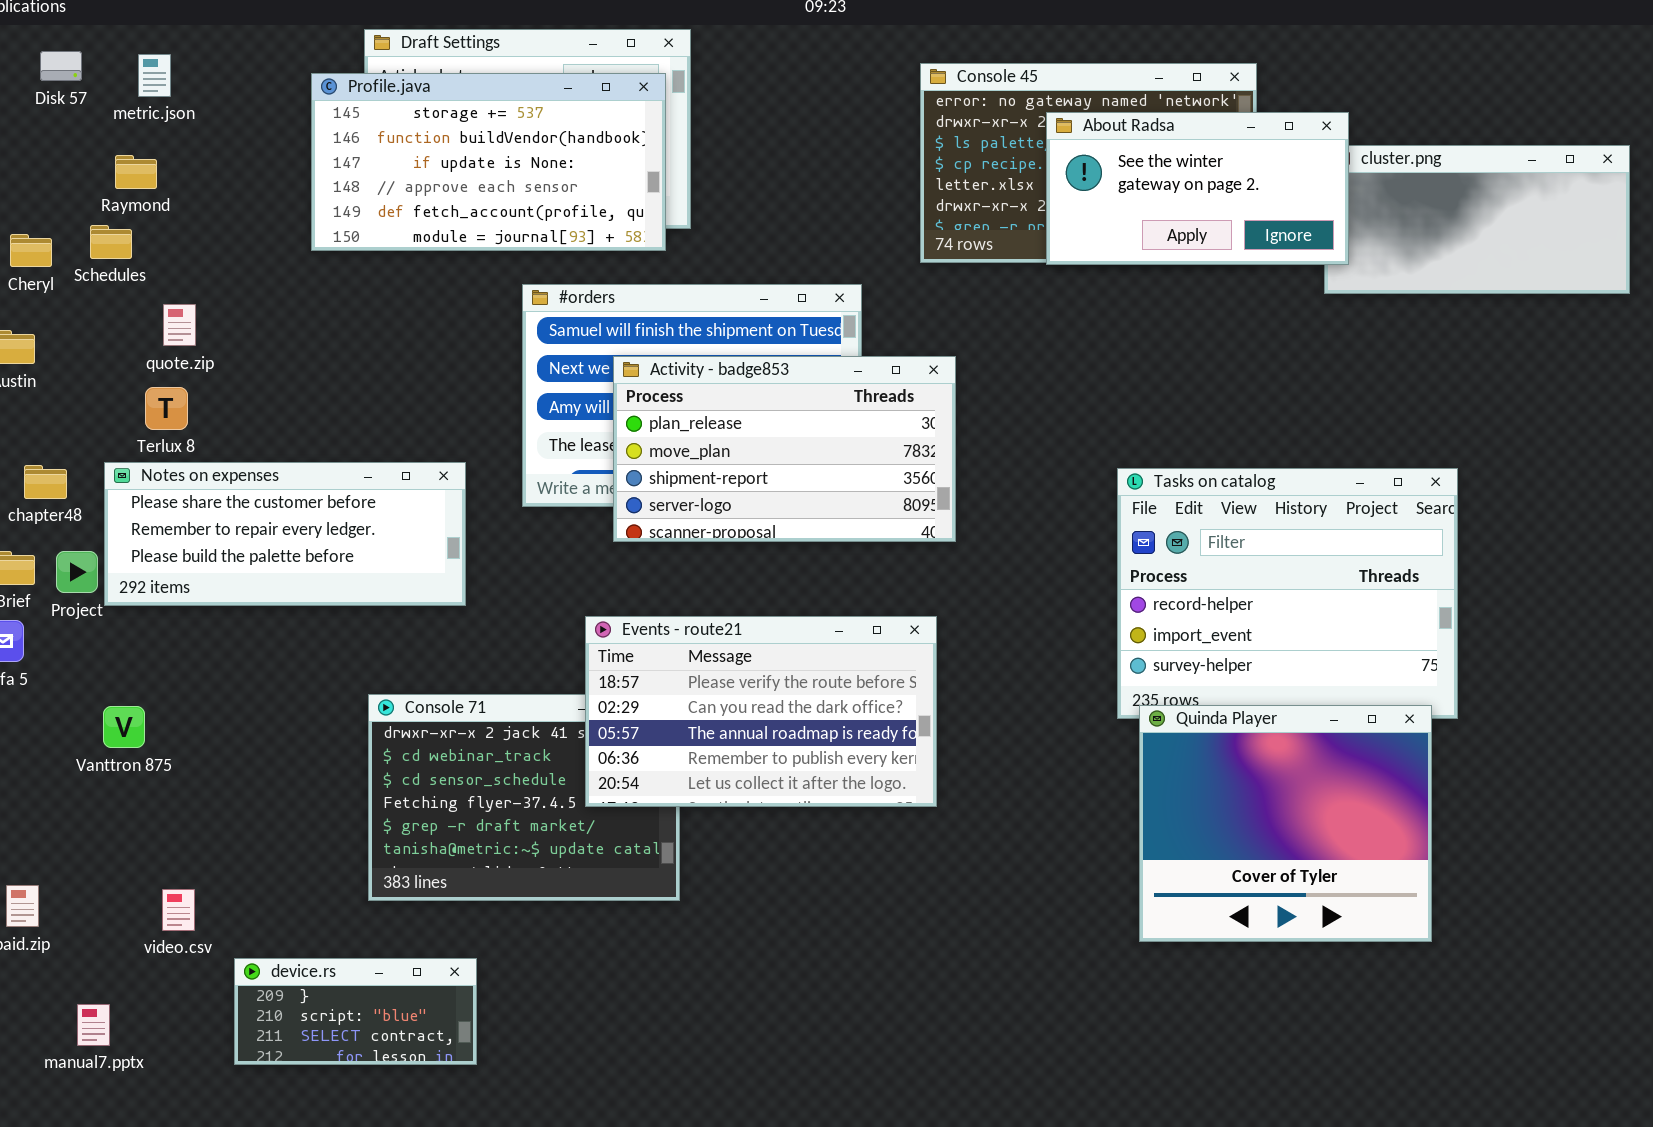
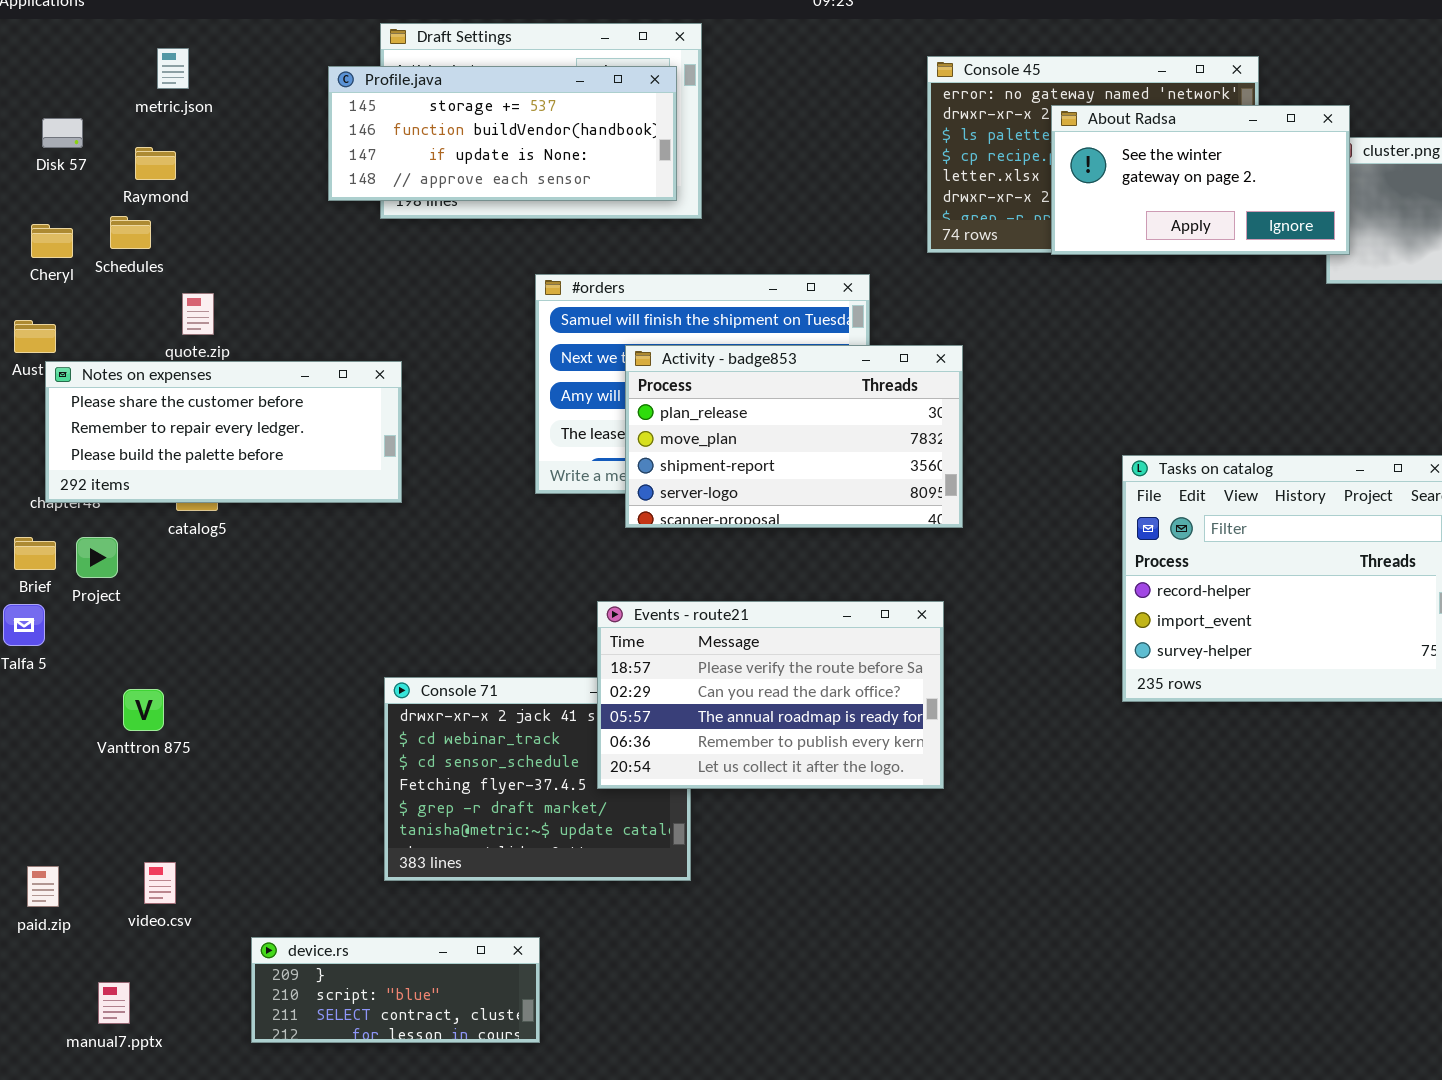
Disk 57: [40,51,82,81] -> [42,118,83,148], moved
Profile.java: [311,73,666,251] -> [328,66,677,201], resized
Notes on expenses: [104,462,466,606] -> [45,361,402,503], moved
Quinda Player: [1139,705,1432,942] -> none, closed
video.csv: [162,889,195,931] -> [144,862,176,904], moved
device.rs: [234,958,477,1065] -> [251,937,540,1043], resized

